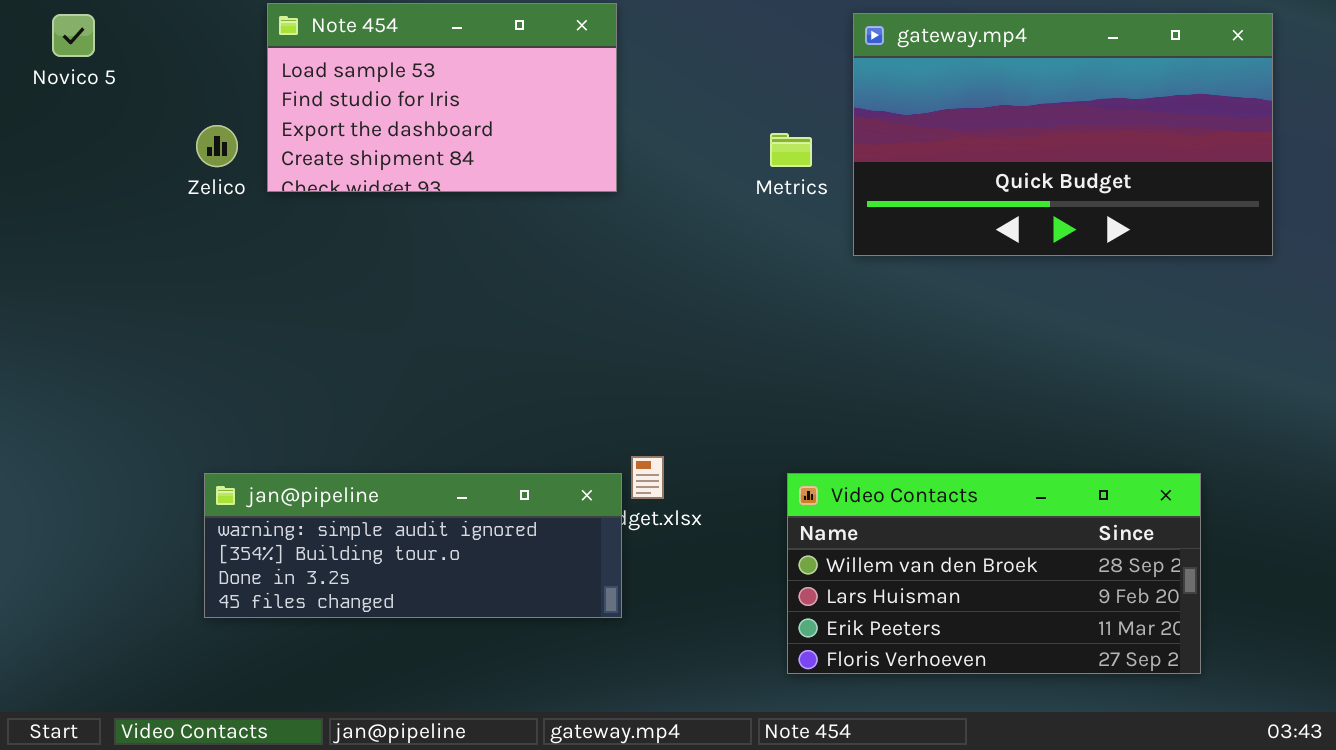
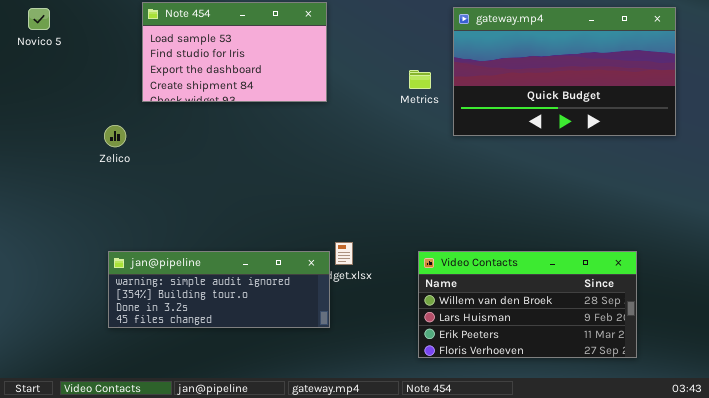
Zelico: [196,125,238,167] -> [104,125,126,147], moved

